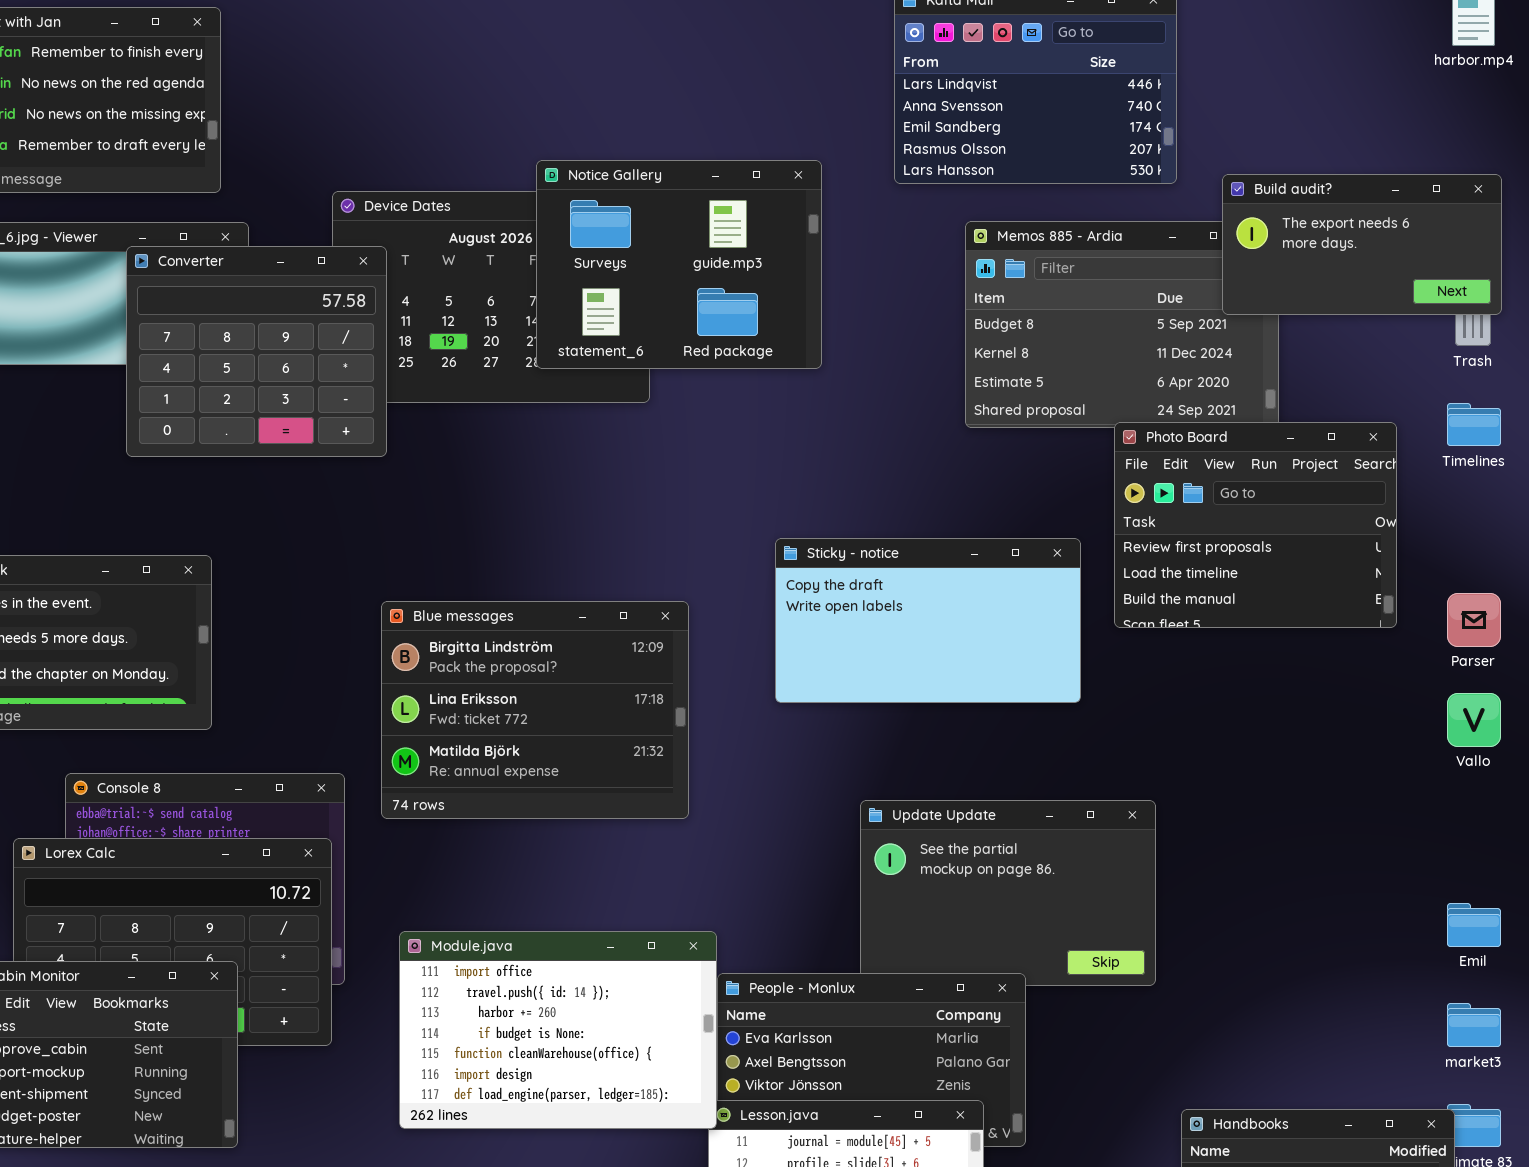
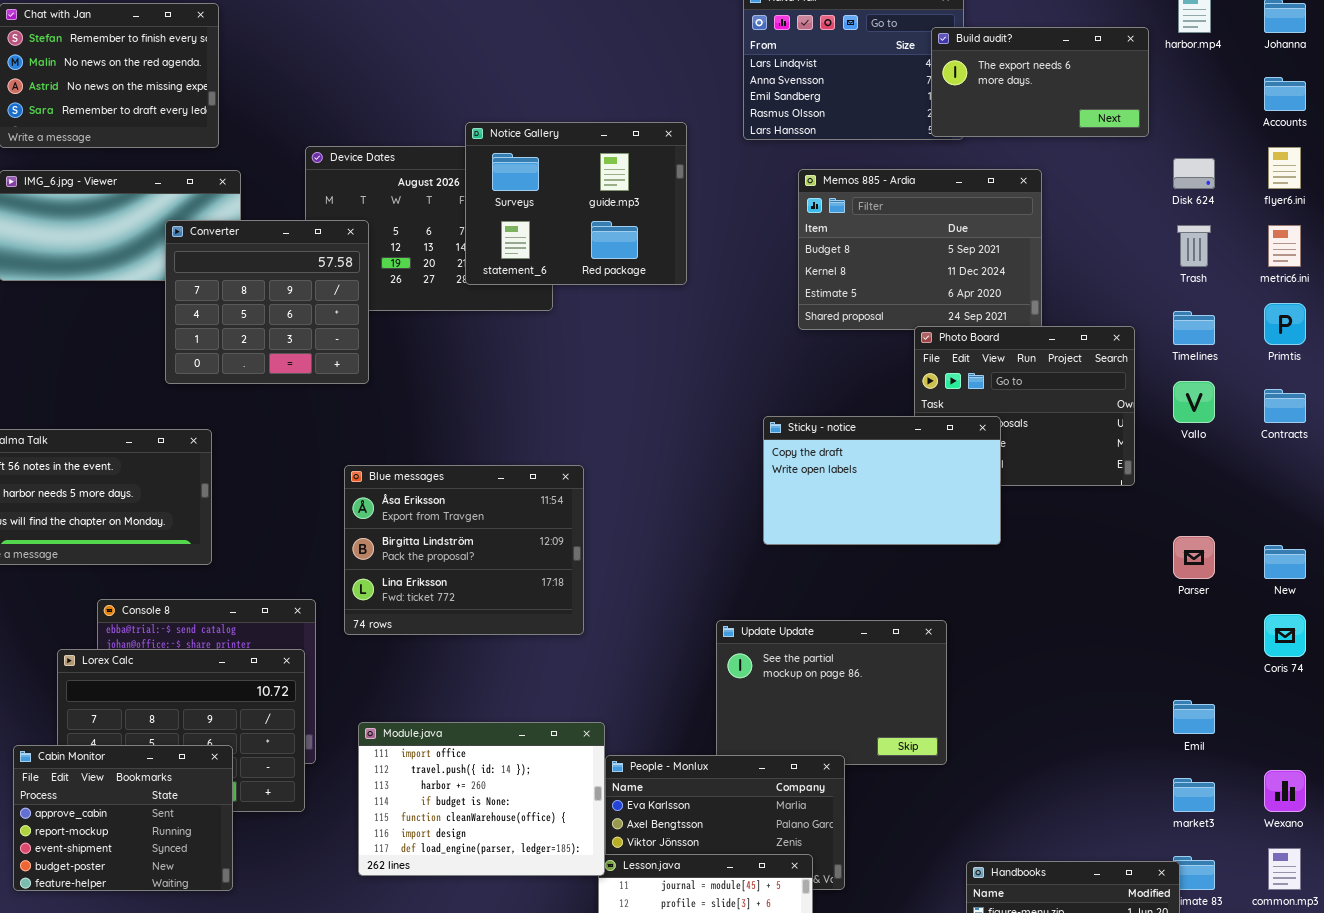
Build audit?: [1222,174,1502,315] -> [931,27,1149,137], moved
Converter: [126,246,387,457] -> [165,220,369,384], moved
Sticky - notice: [775,538,1081,703] -> [763,416,1001,545], moved
Parser: [1447,593,1501,647] -> [1173,536,1215,579], moved
Blue messages: [381,601,689,819] -> [344,465,584,635], scrolled up 1 row
Vallo: [1447,693,1501,747] -> [1173,381,1215,423], moved

